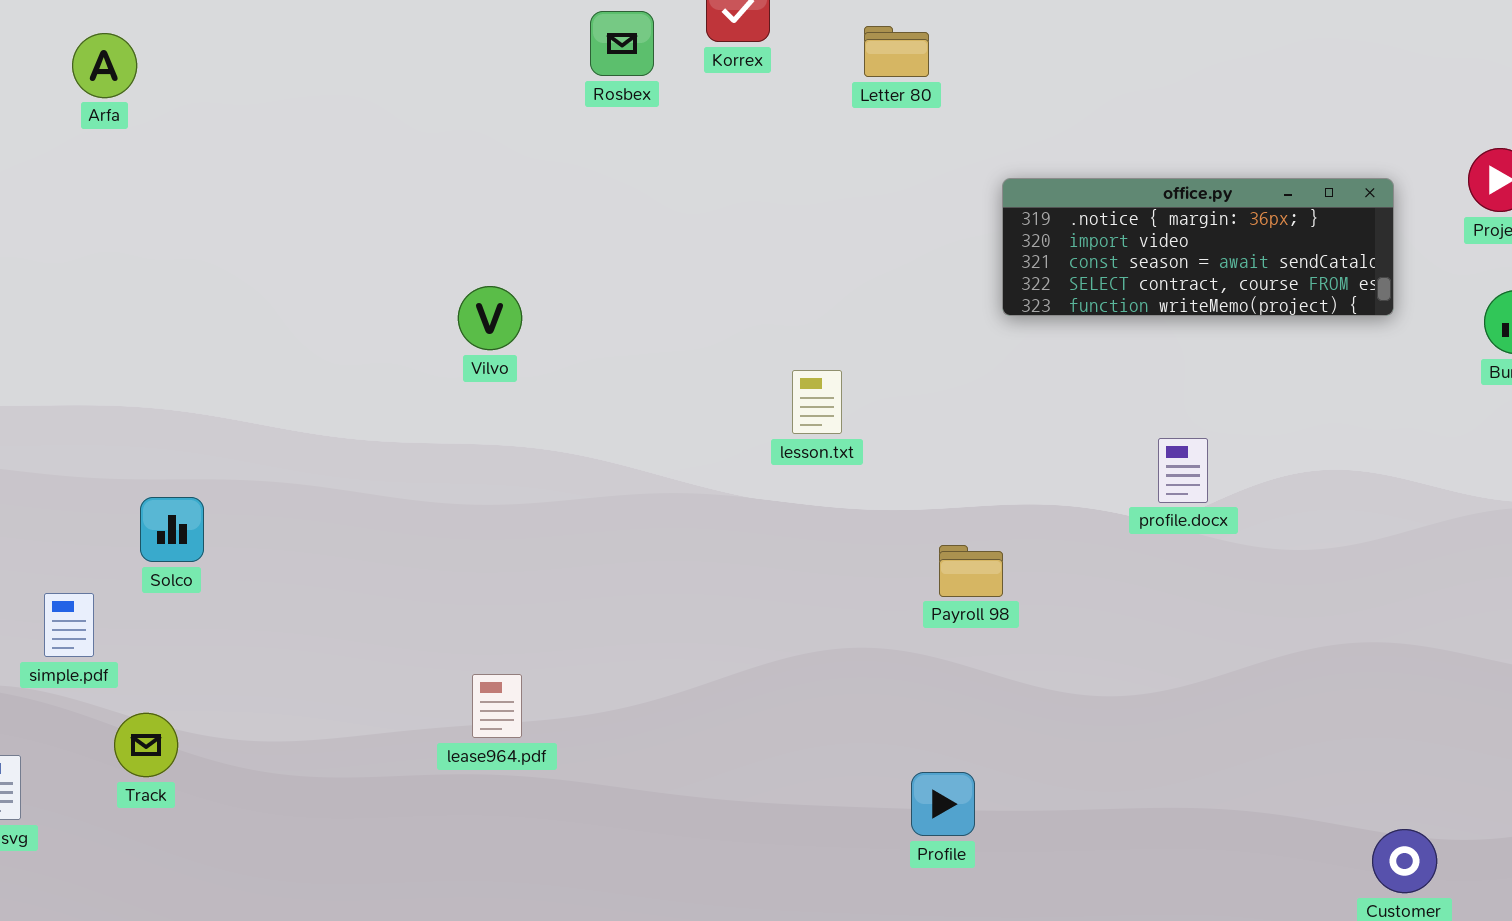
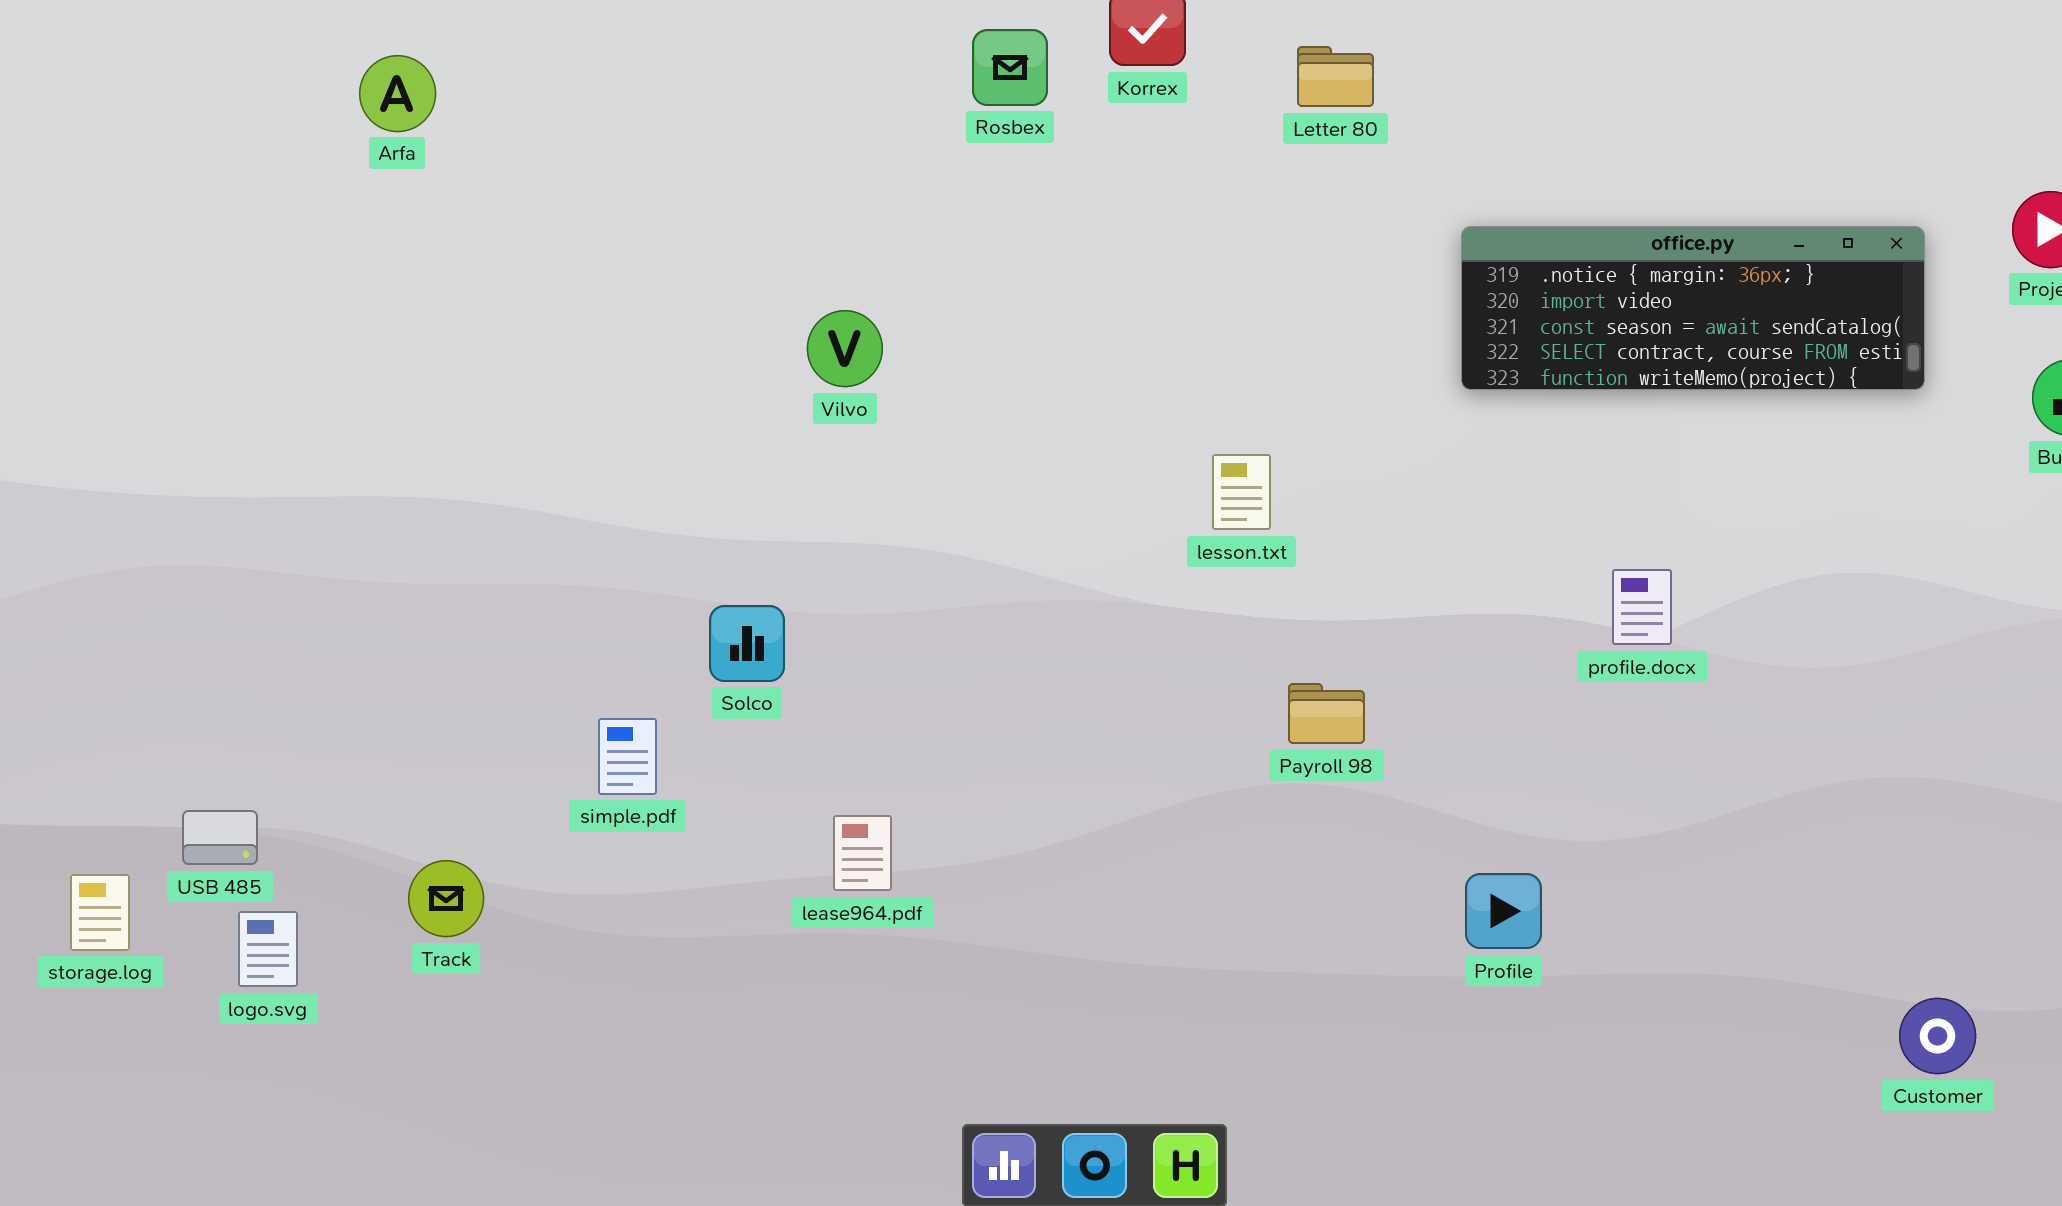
Vilvo: [458,286,522,350] -> [807,310,883,387], moved
profile.docx: [1158,438,1208,503] -> [1612,569,1672,645], moved
Solco: [140,497,204,562] -> [709,605,785,682], moved
Payroll 98: [939,545,1003,597] -> [1288,683,1365,744], moved
simple.pdf: [44,593,94,657] -> [598,718,657,795], moved
Profile: [911,772,975,836] -> [1465,873,1542,949], moved

